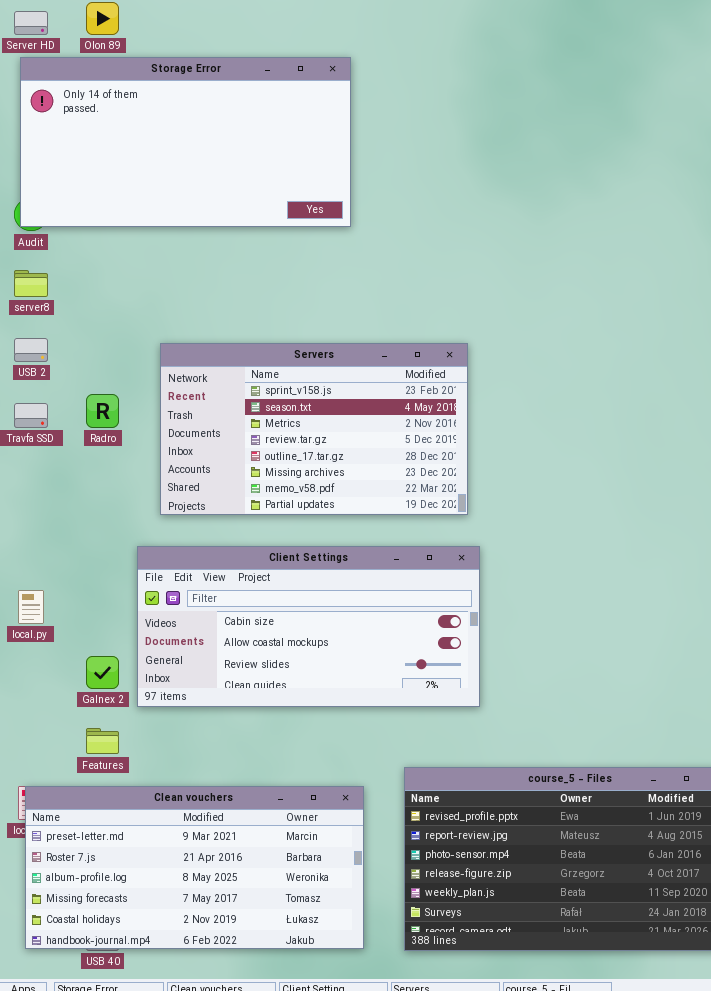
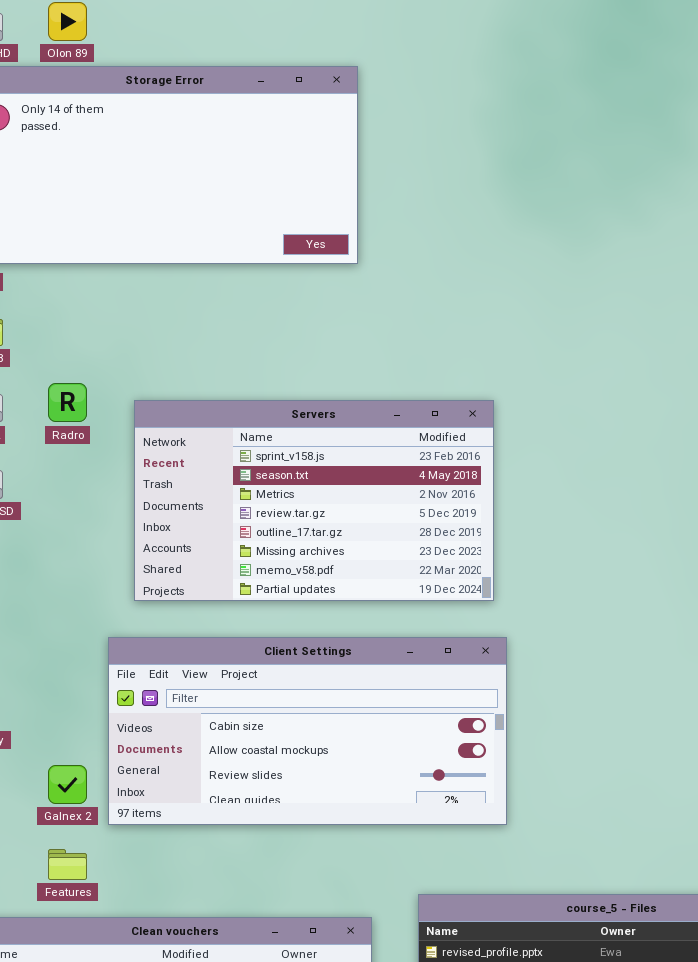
Radro: [86,394,119,428] -> [48,383,87,422], moved

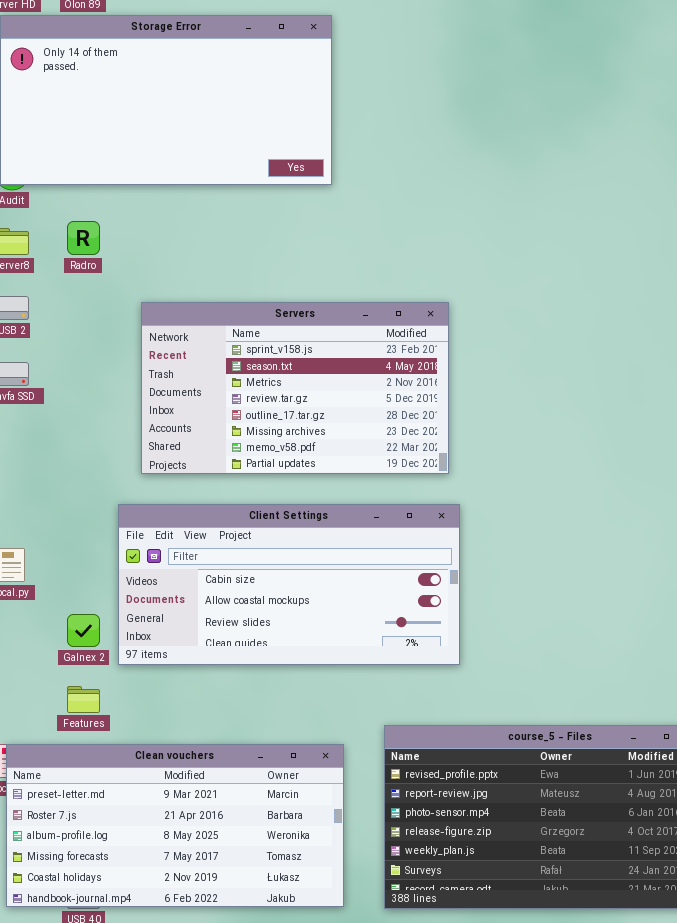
Radro: [48,383,87,422] -> [67,221,100,255], moved

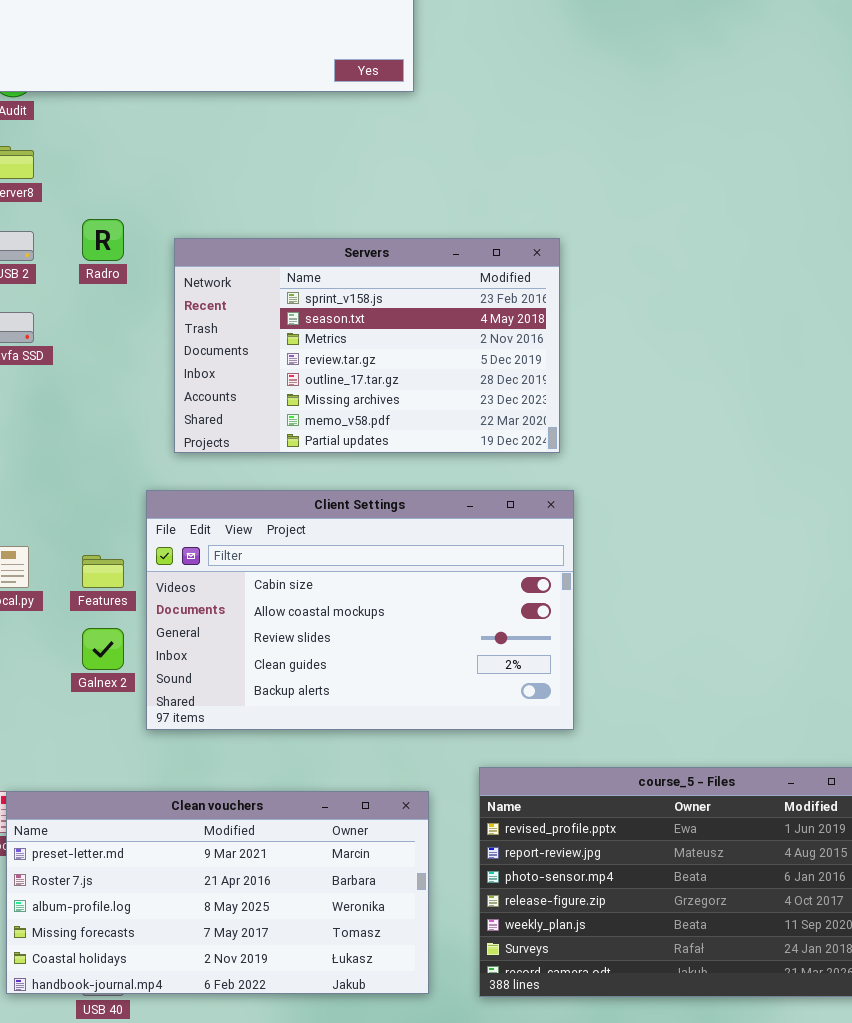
Radro: [67,221,100,255] -> [82,219,124,261], moved
Client Settings: [118,504,460,665] -> [146,490,574,730], resized
Features: [67,686,100,713] -> [82,555,124,588], moved

